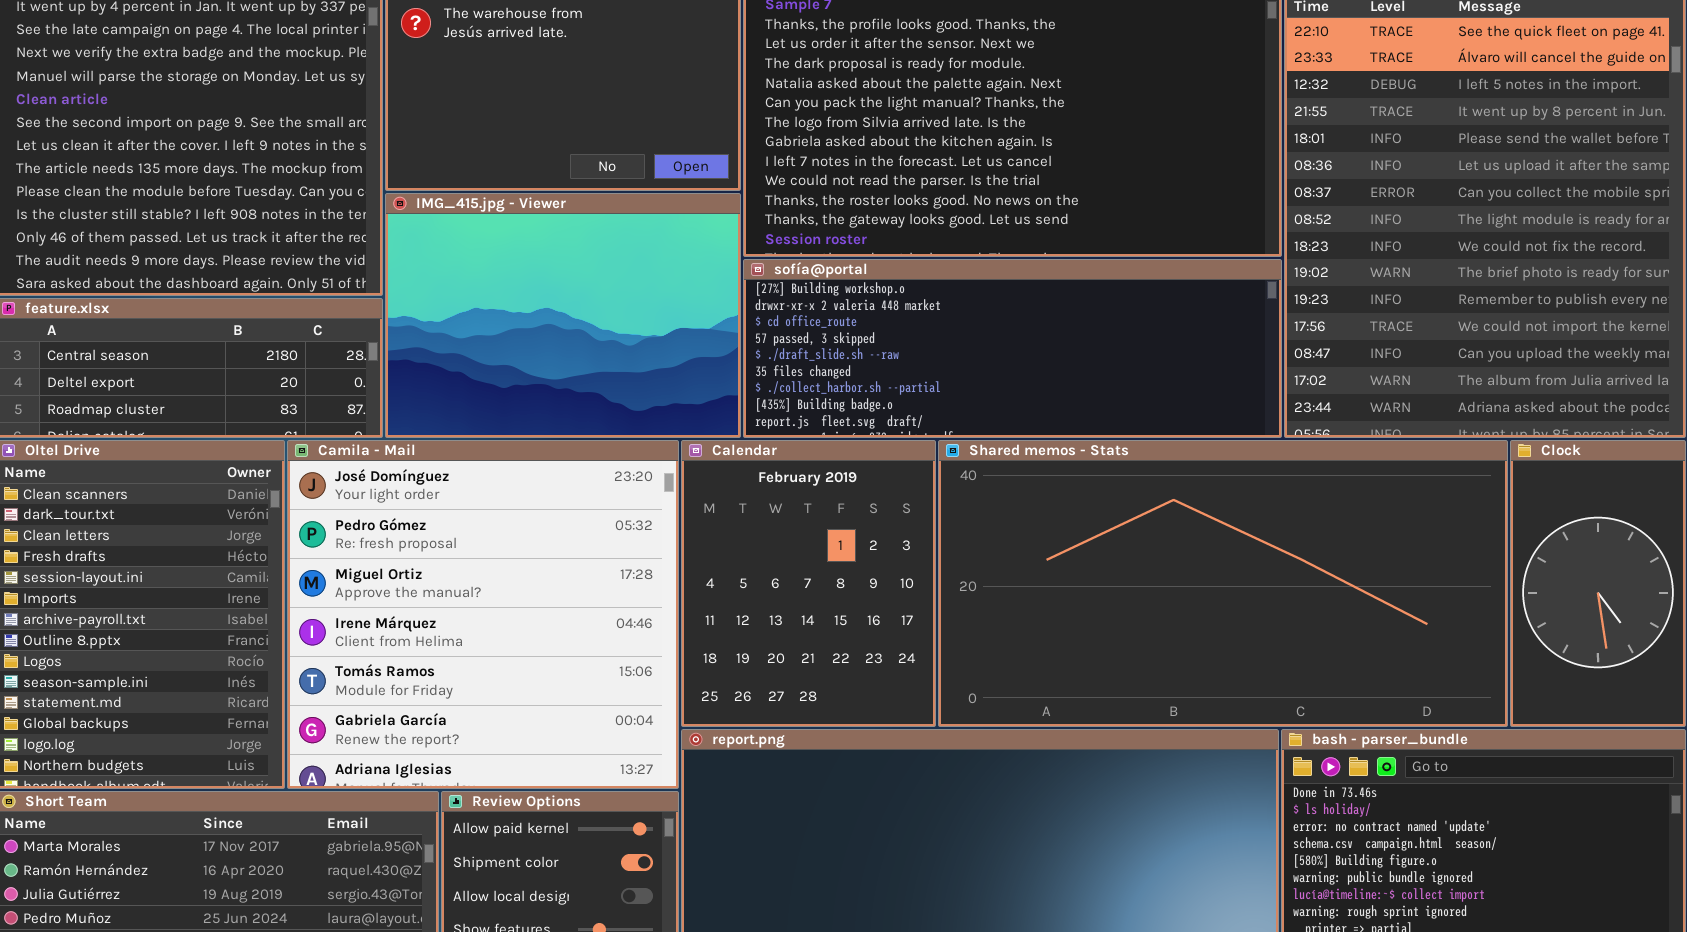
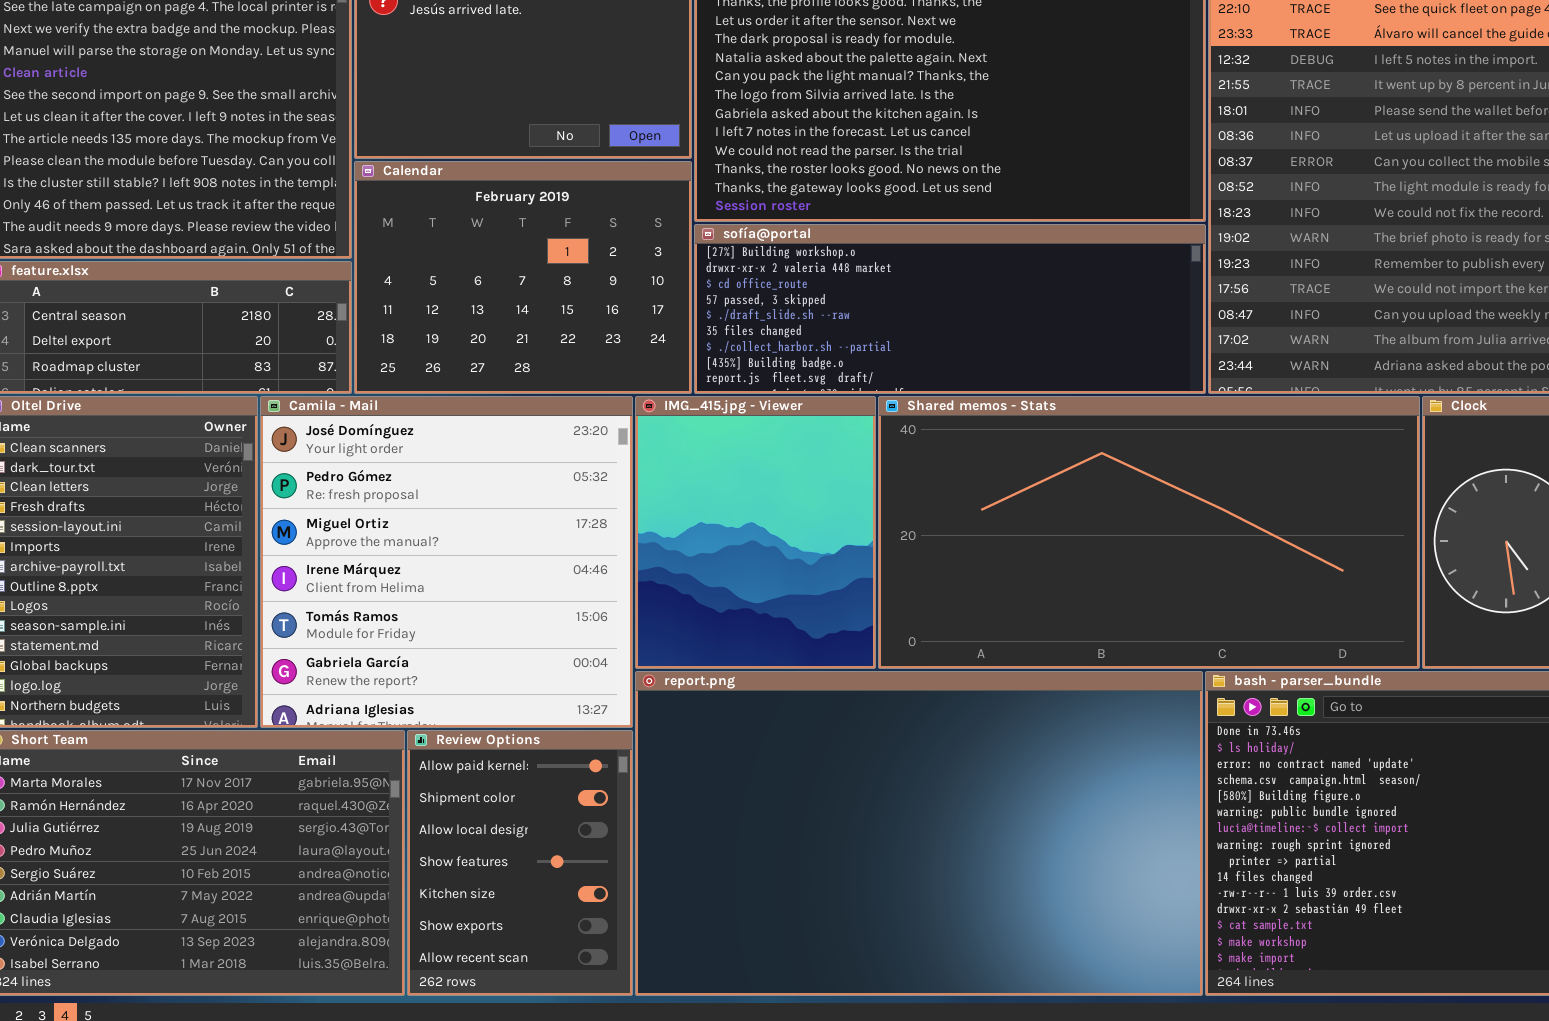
IMG_415.jpg - Viewer: [385,193,741,438] -> [635,396,876,669], moved, resized
Calendar: [681,440,936,727] -> [354,161,692,394], moved, resized

